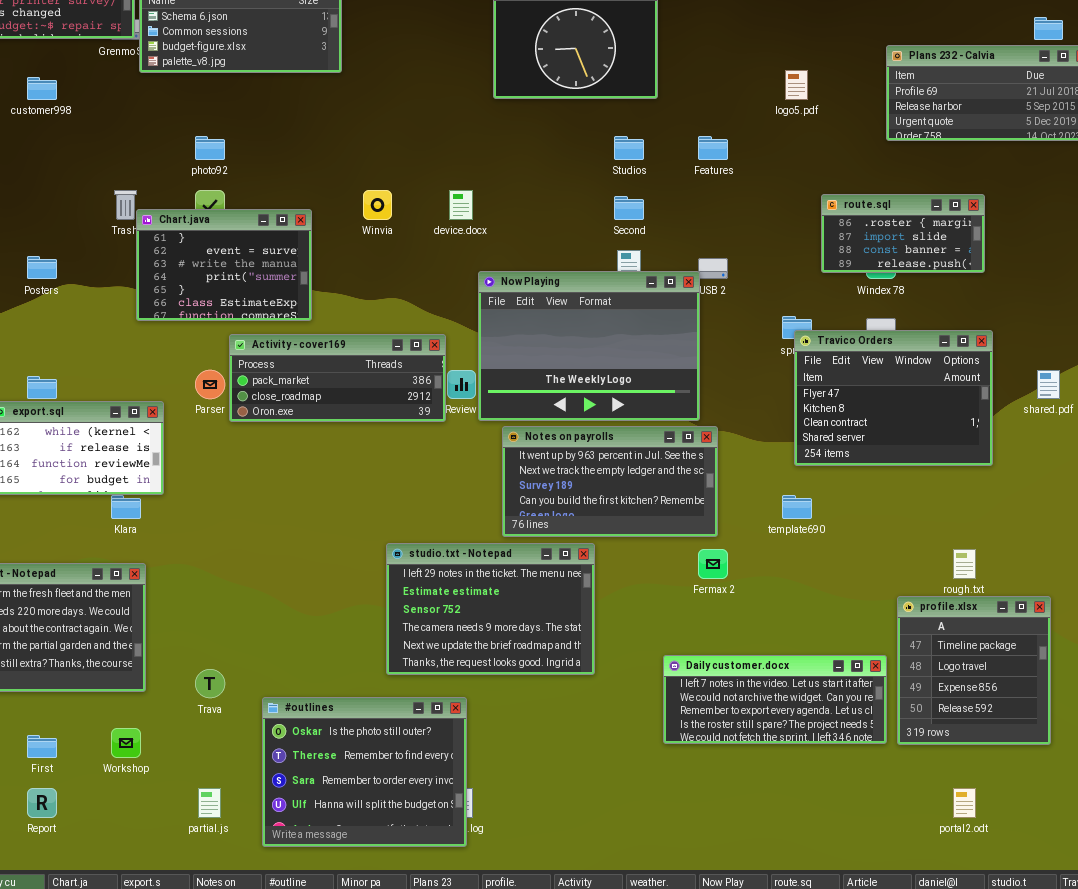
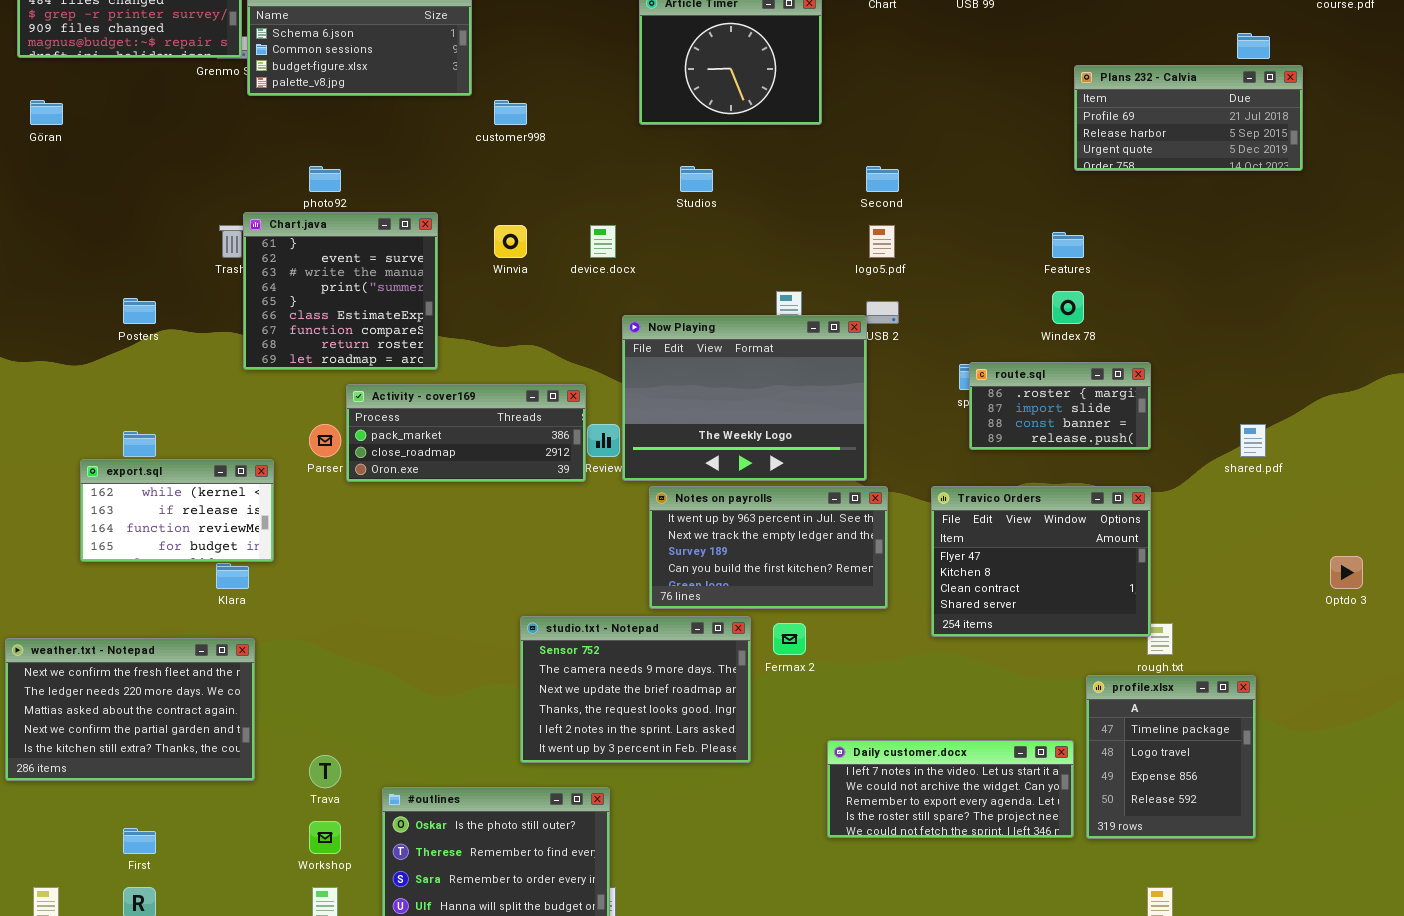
logo5.pdf: [785,70,808,100] -> [869,225,895,258], moved
customer998: [27,77,57,100] -> [494,100,527,125], moved
Studios: [614,136,644,160] -> [680,166,713,192], moved
Features: [698,136,728,160] -> [1052,232,1084,258], moved
route.sql: [821,194,985,273] -> [969,362,1151,450], moved
Second: [614,196,644,220] -> [866,166,899,192], moved
Chart.java: [136,209,312,321] -> [243,212,438,370], resized
Travico Orders: [794,330,993,466] -> [931,486,1151,637], moved
studio.txt - Notepad: [386,543,595,675] -> [520,616,751,763], scrolled down 2 rows
Fermax 2: [698,549,728,579] -> [773,623,806,655], moved
Workshop: [111,728,141,758] -> [309,821,341,854], moved

